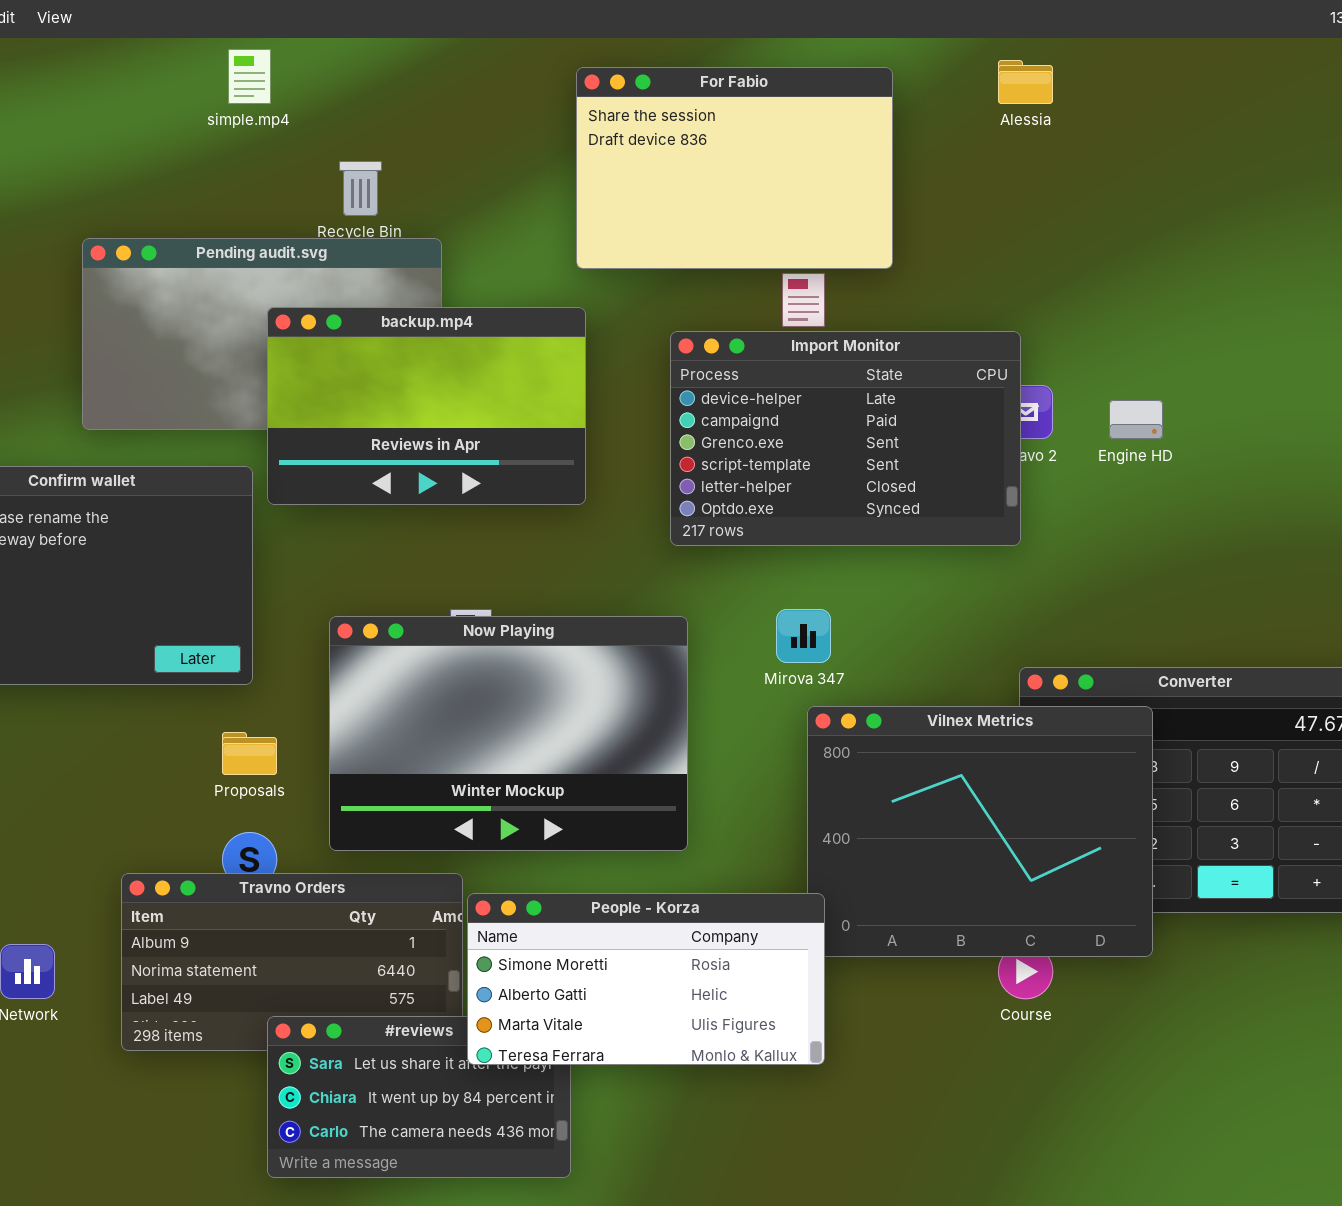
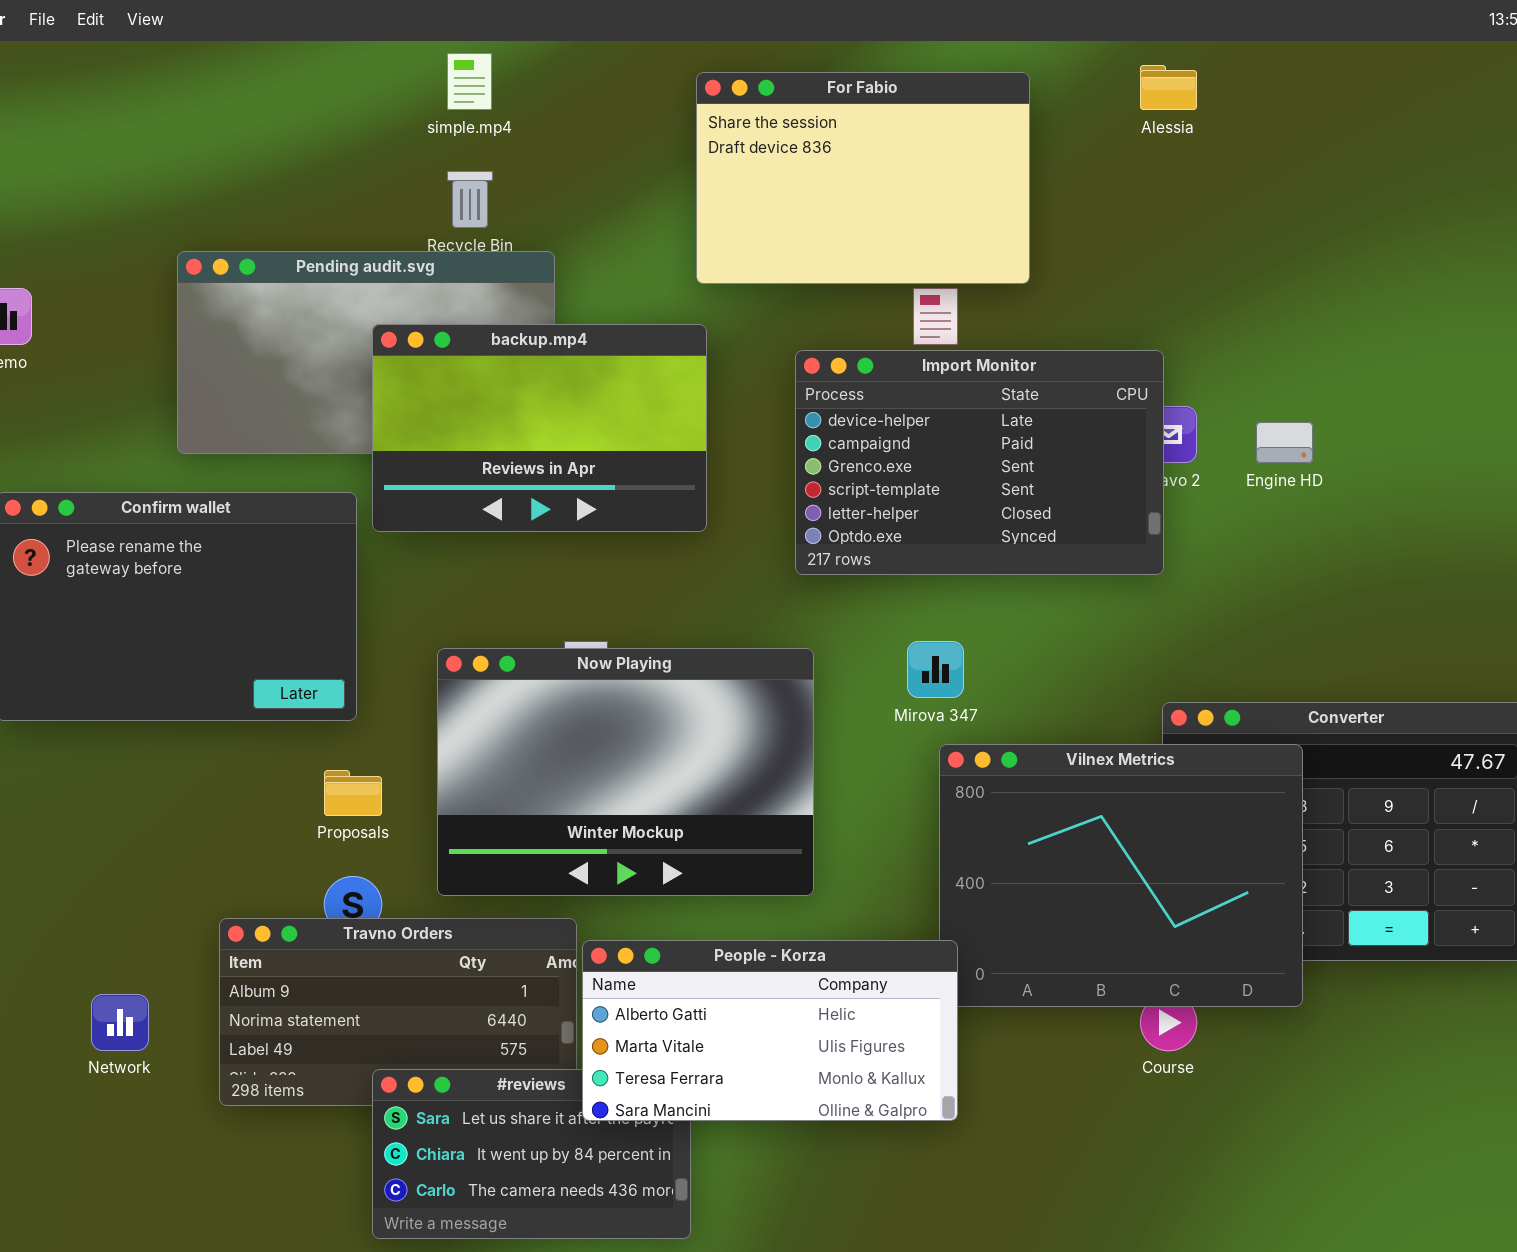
simple.mp4: [228,49,271,104] -> [447,53,492,110], moved
People - Korza: [467,893,825,1065] -> [582,940,958,1121], scrolled down 1 row

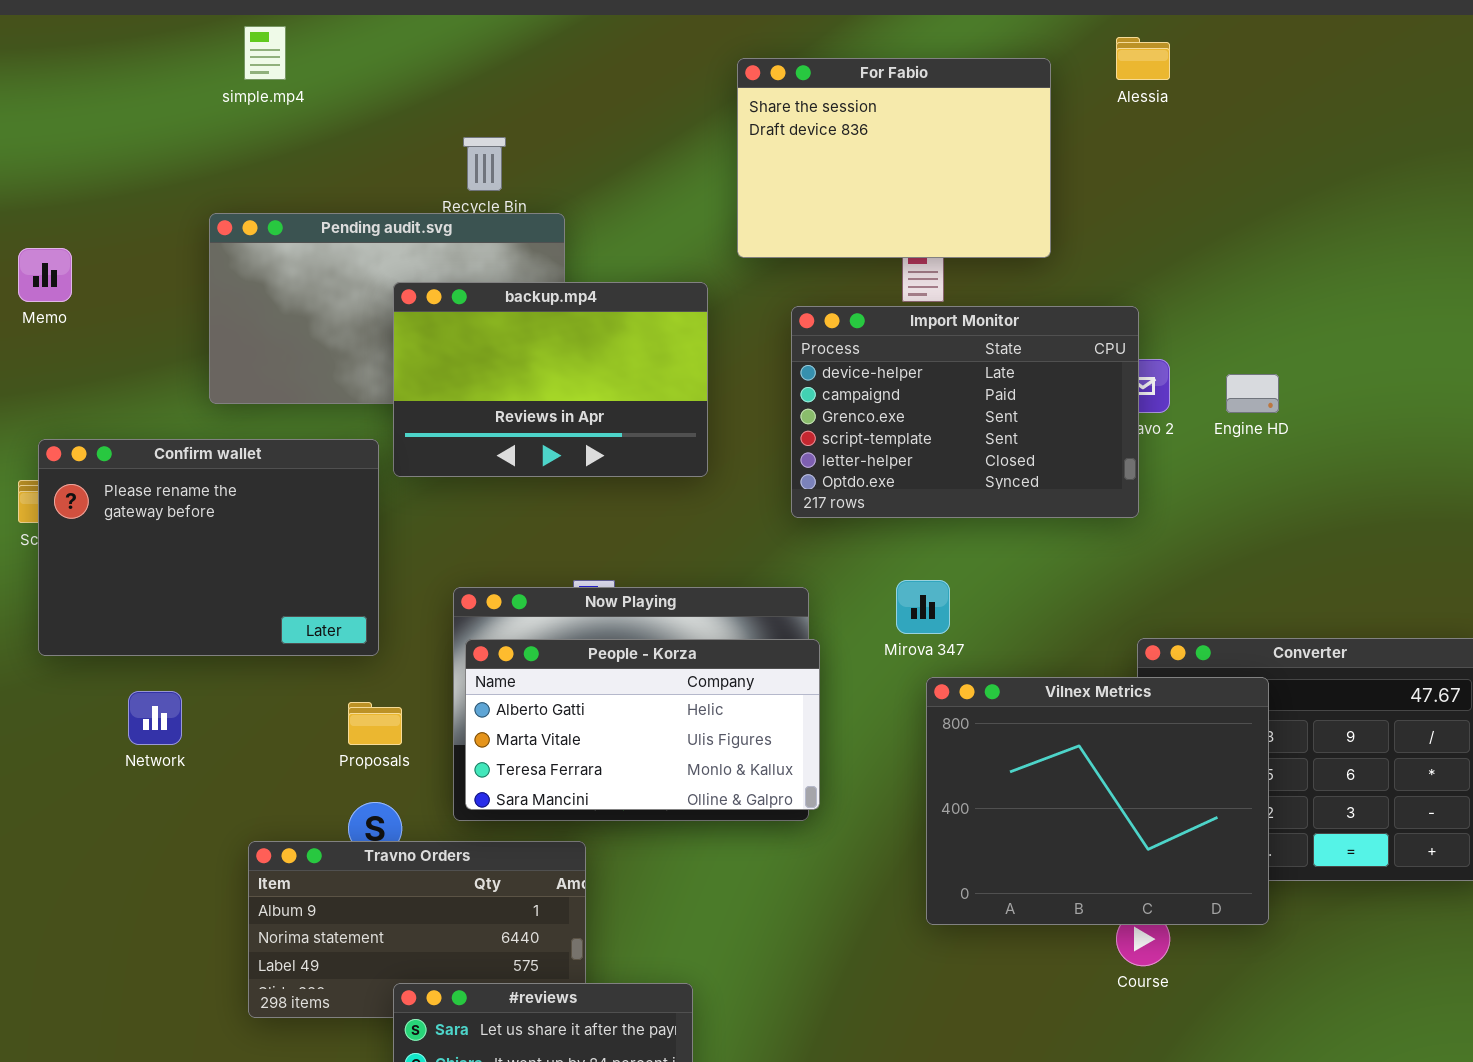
simple.mp4: [447,53,492,110] -> [244,26,286,80], moved
For Fabio: [696,72,1030,284] -> [737,58,1051,258], moved
People - Korza: [582,940,958,1121] -> [465,639,820,810], moved
Network: [91,994,149,1051] -> [128,691,182,745], moved

